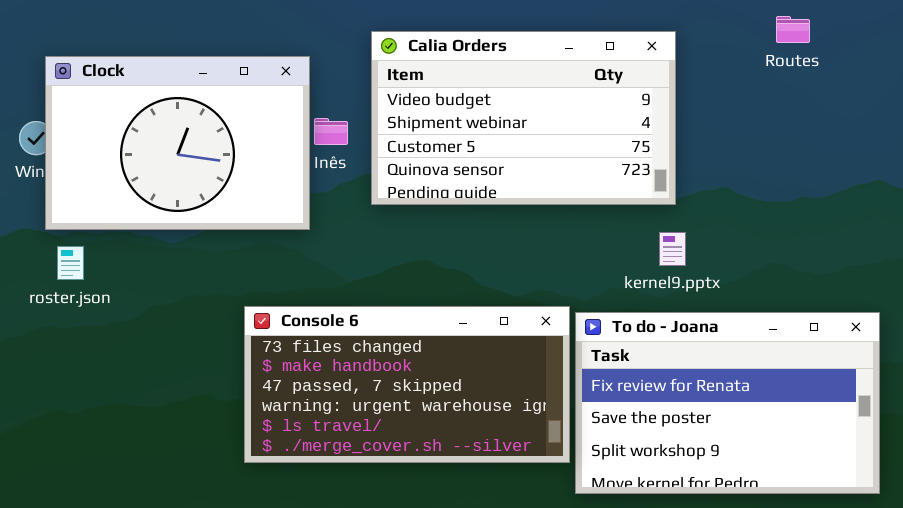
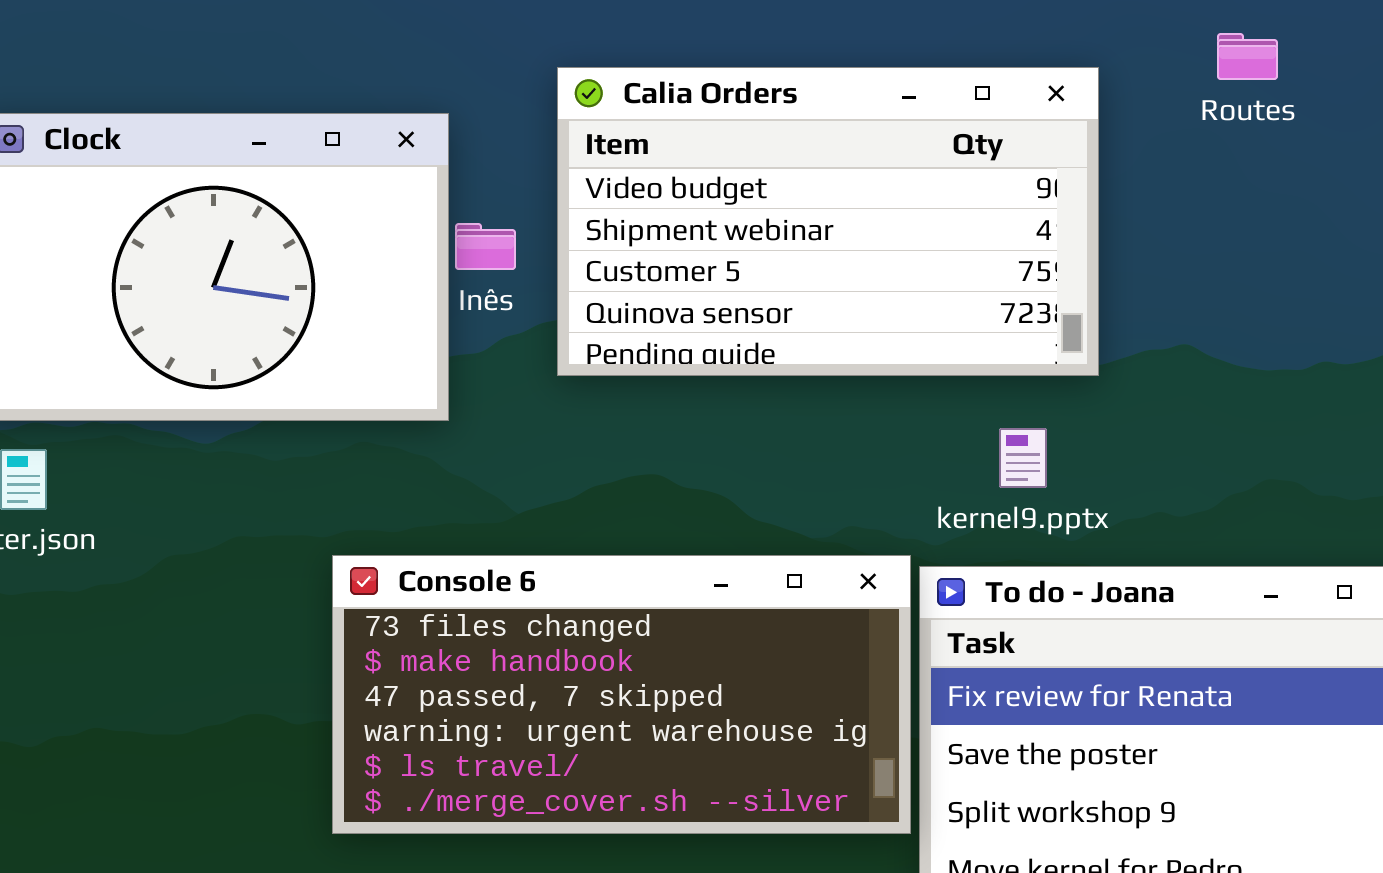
Routes: [776,16,810,43] -> [1217,33,1278,80], moved
kernel9.pptx: [659,232,686,266] -> [999,428,1047,488], moved

